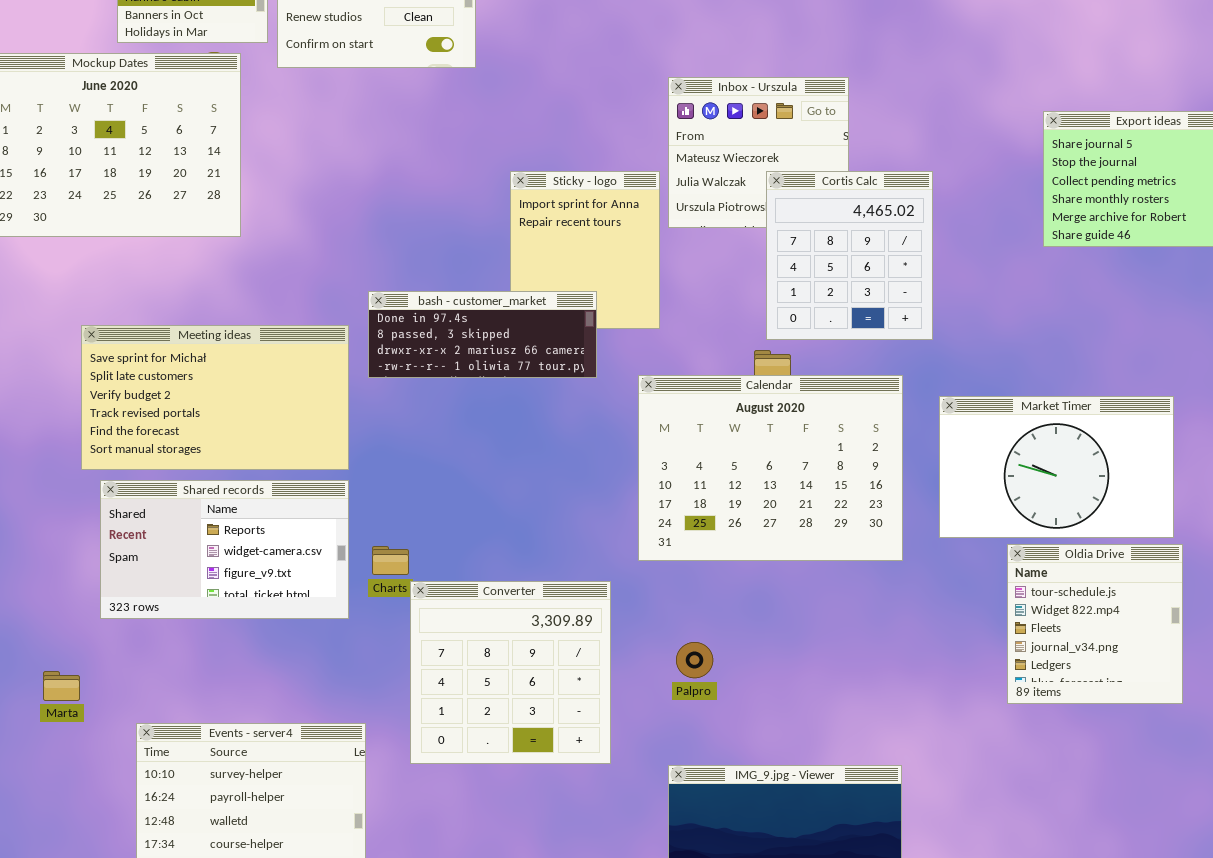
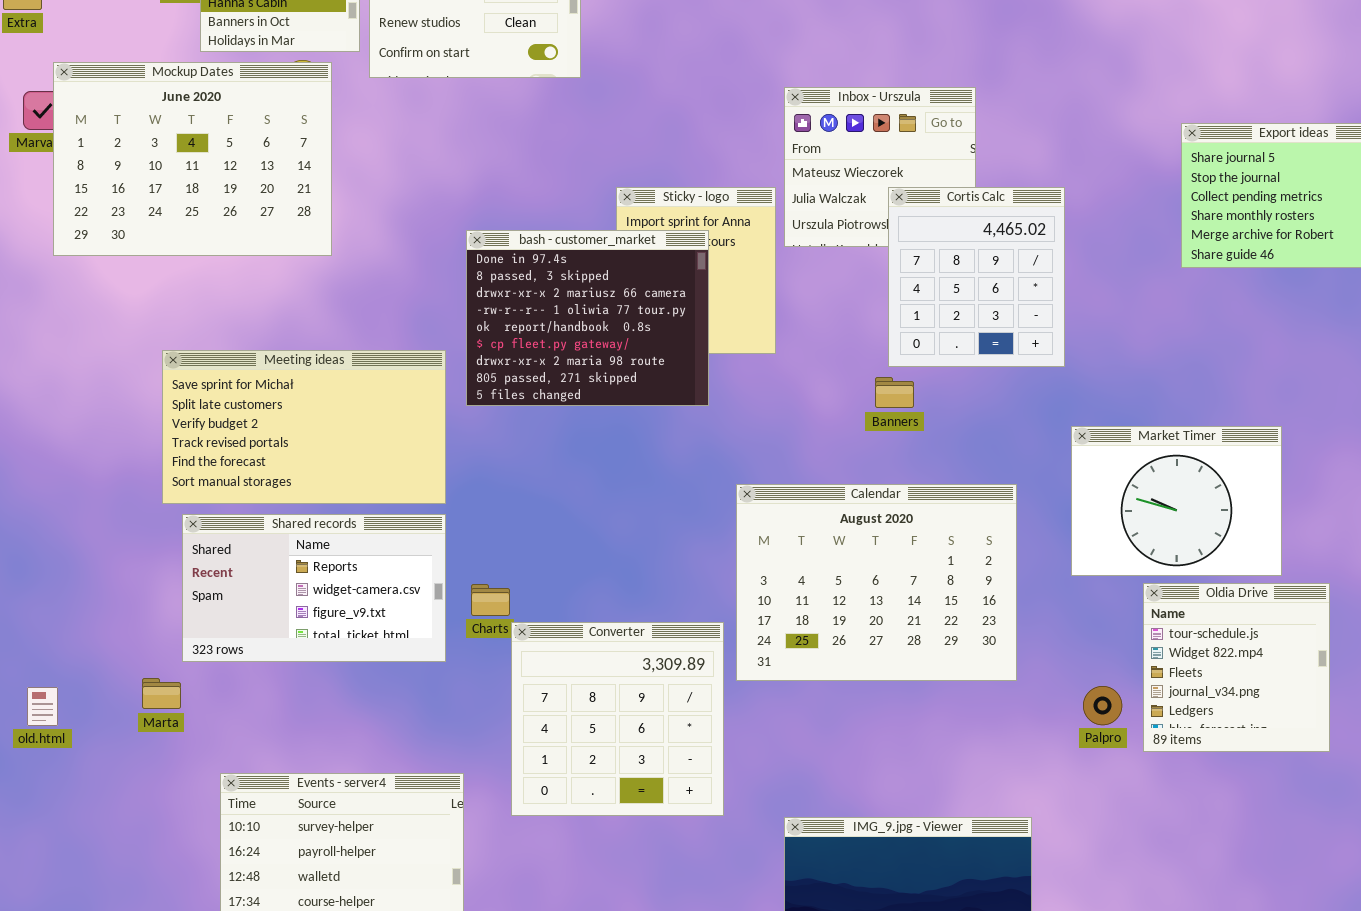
bash - customer_market: [368,291,597,378] -> [466,230,709,406], resized
Calendar: [638,375,903,561] -> [736,484,1017,681], moved
Market Timer: [939,396,1174,538] -> [1071,426,1282,576], resized
Palpro: [676,642,713,678] -> [1083,686,1122,725], moved
Marta: [43,671,80,701] -> [142,678,181,709], moved

